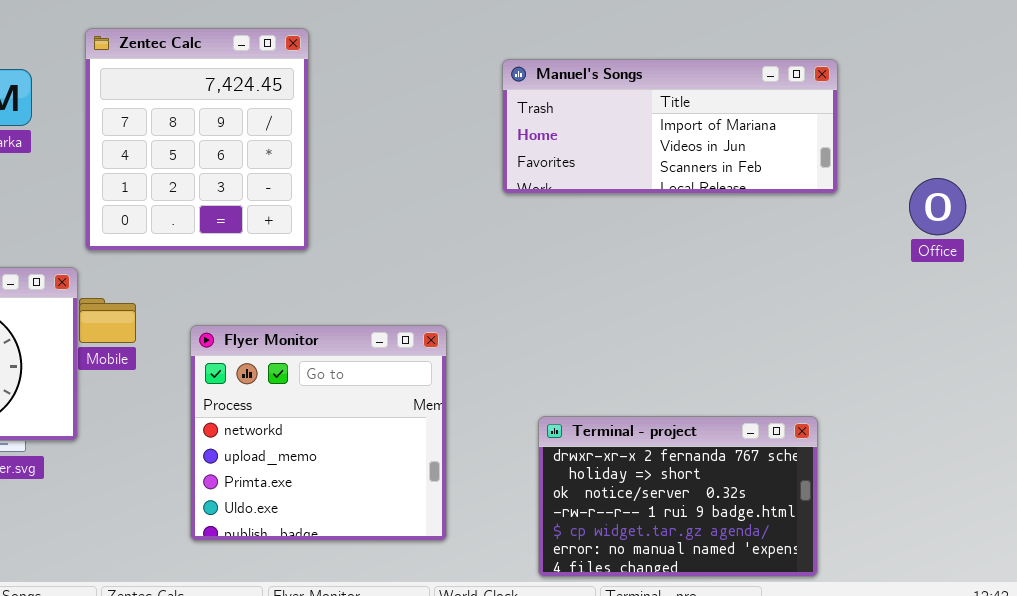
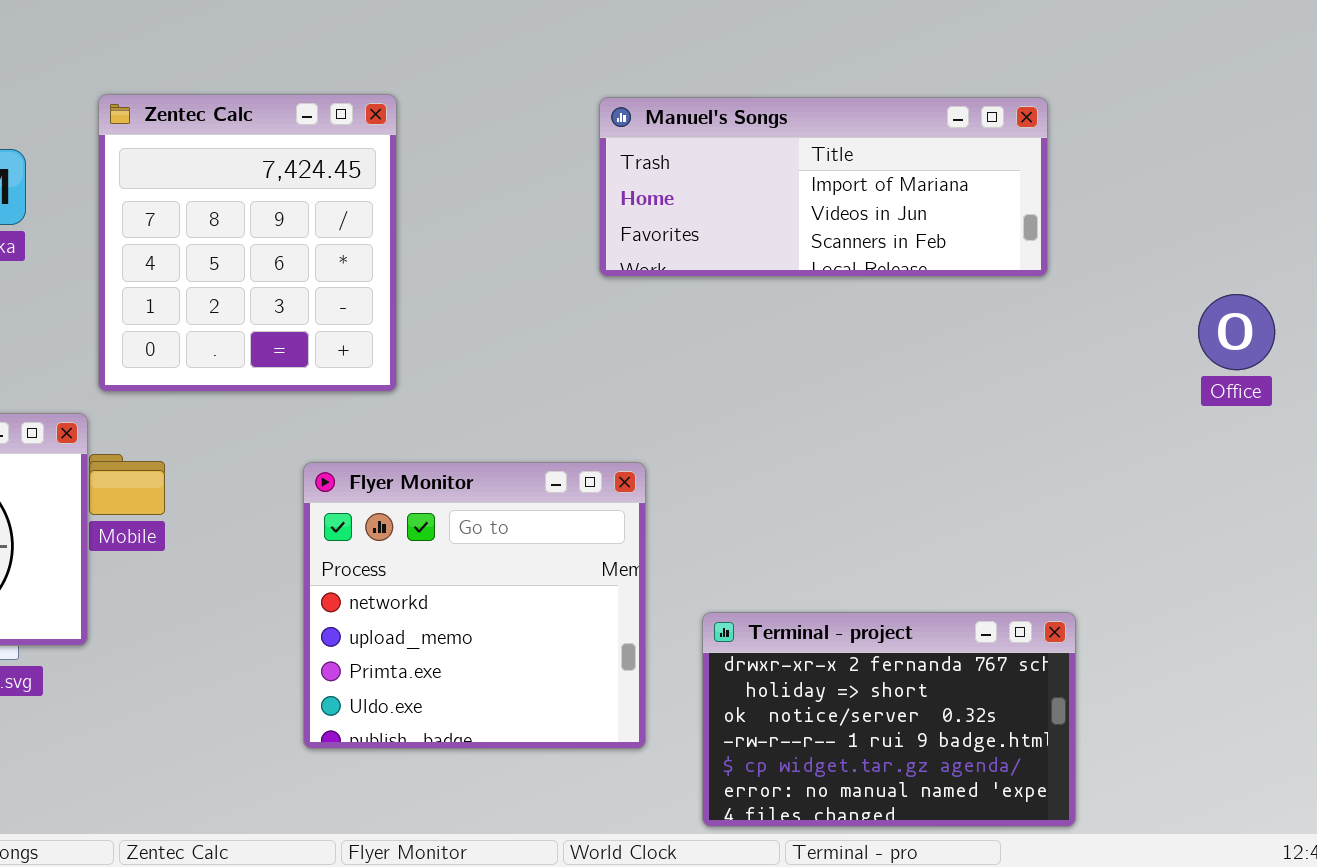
Manuel's Songs: [502,59,838,194] -> [599,97,1048,277], moved
Flyer Monitor: [190,325,447,541] -> [303,462,646,749], moved

